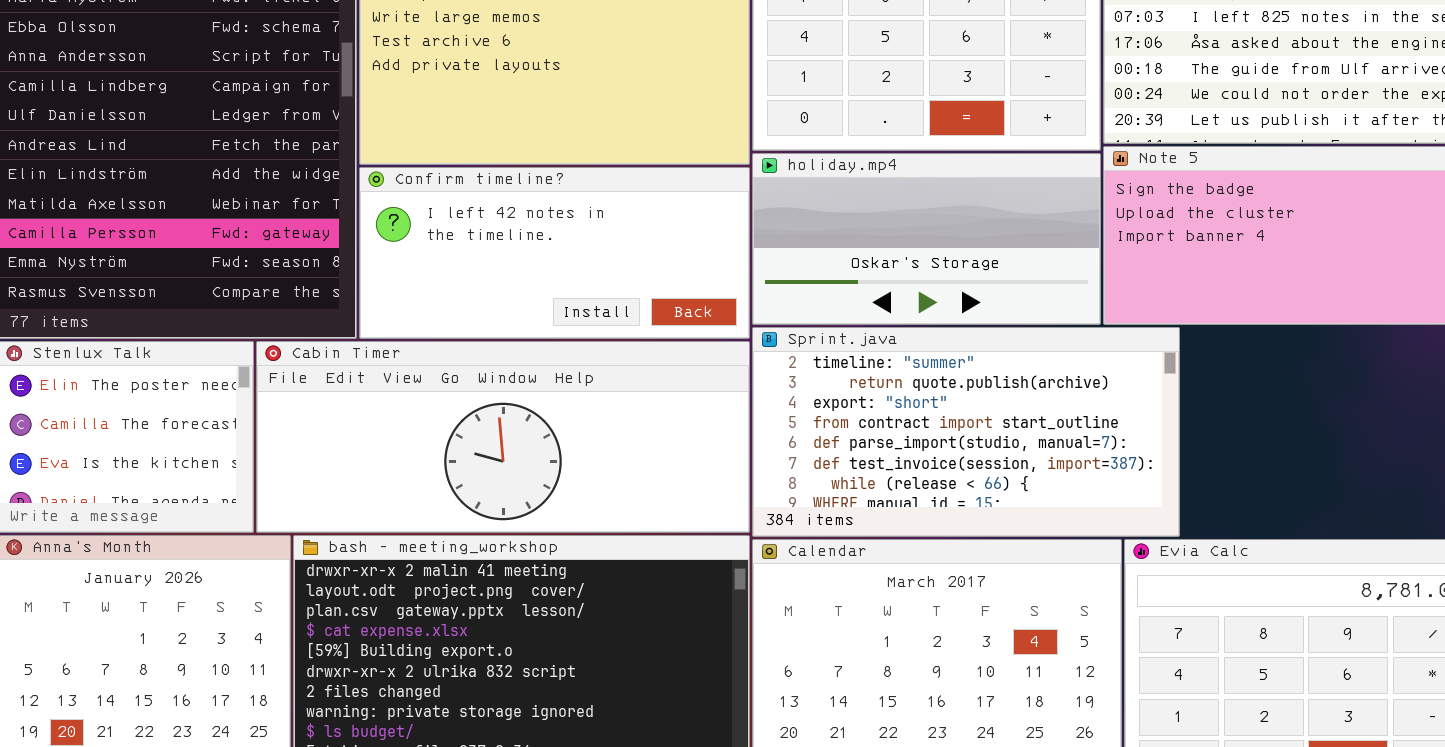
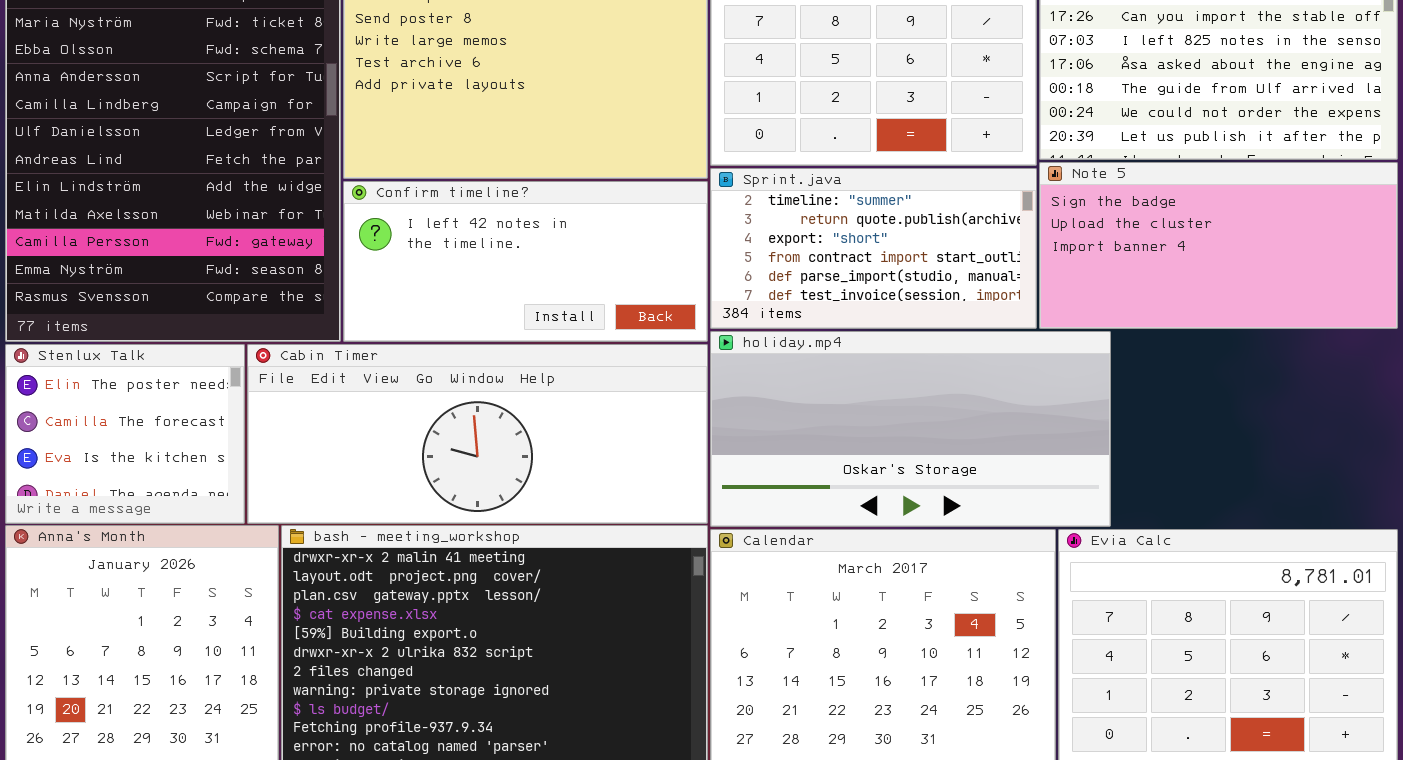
holiday.mp4: [752,153,1101,325] -> [710,331,1111,527], moved, resized
Sprint.java: [752,327,1180,537] -> [710,168,1037,329], moved, resized

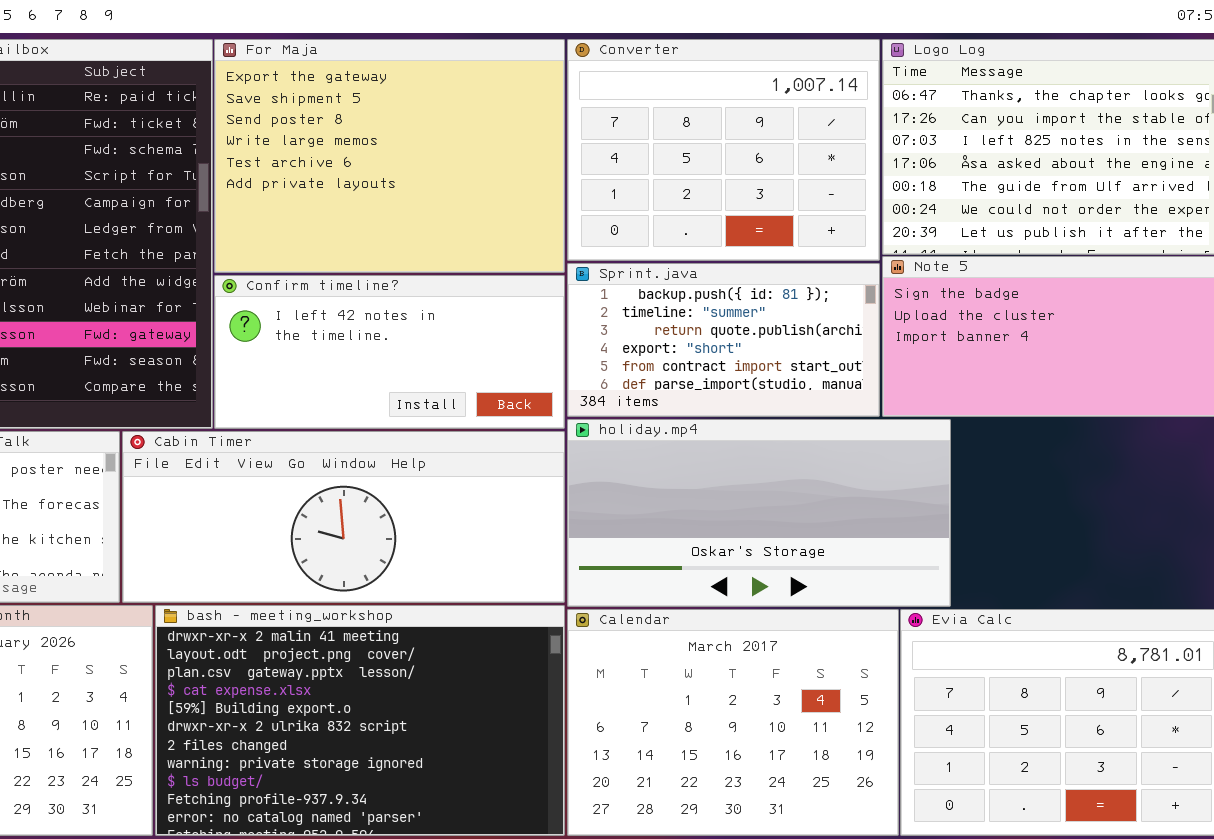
Sprint.java: [710,168,1037,329] -> [567,263,880,417], scrolled up 1 row

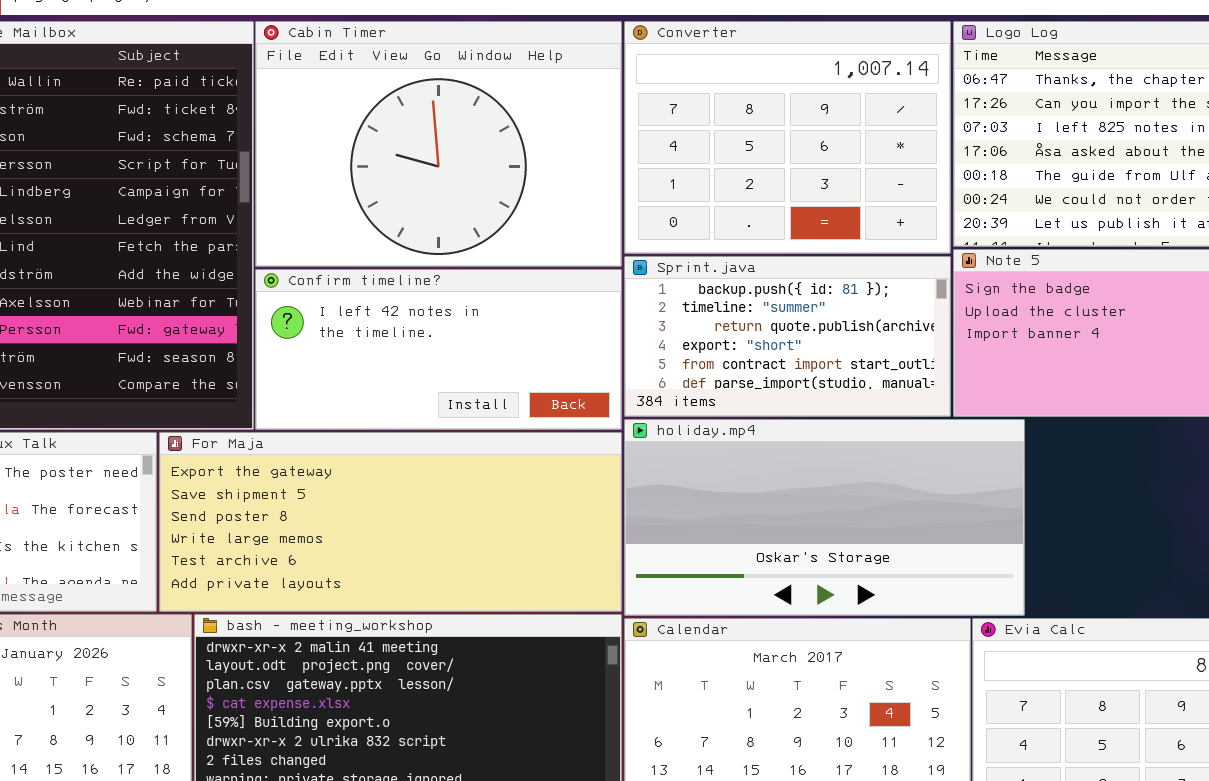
For Maja: [214,39,565,273] -> [159,432,622,612], moved, resized
Cabin Timer: [122,431,565,603] -> [255,21,622,267], moved, resized

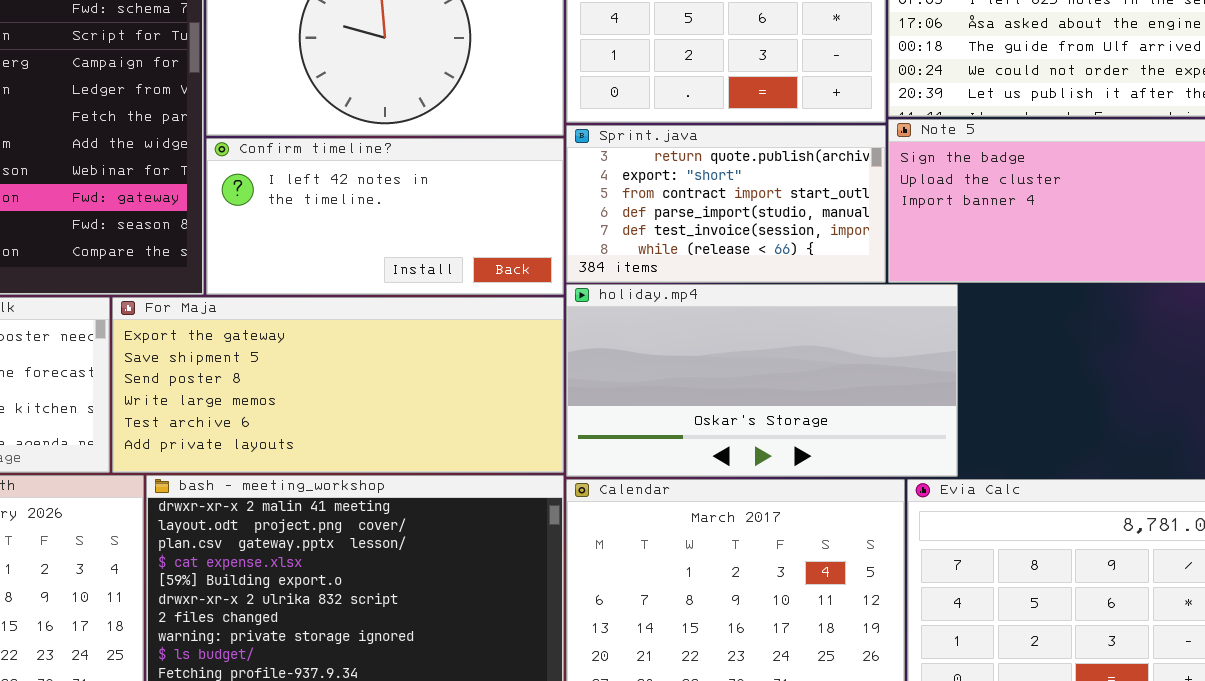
Sprint.java: [624,256,951,417] -> [566,125,886,283], scrolled down 2 rows

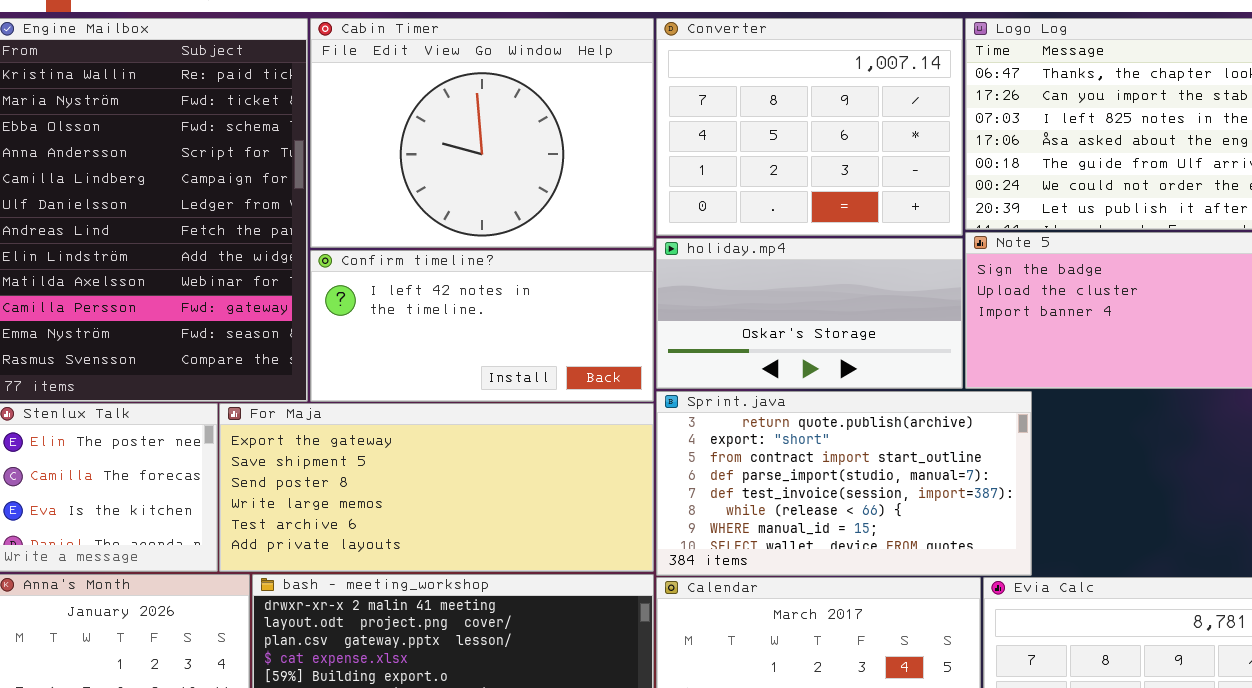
Sprint.java: [566,125,886,283] -> [656,391,1032,576], moved, resized
holiday.mp4: [566,284,958,477] -> [656,238,963,389], moved, resized

